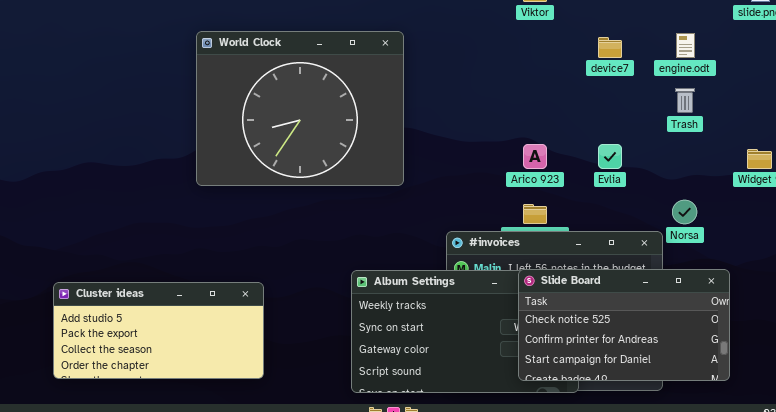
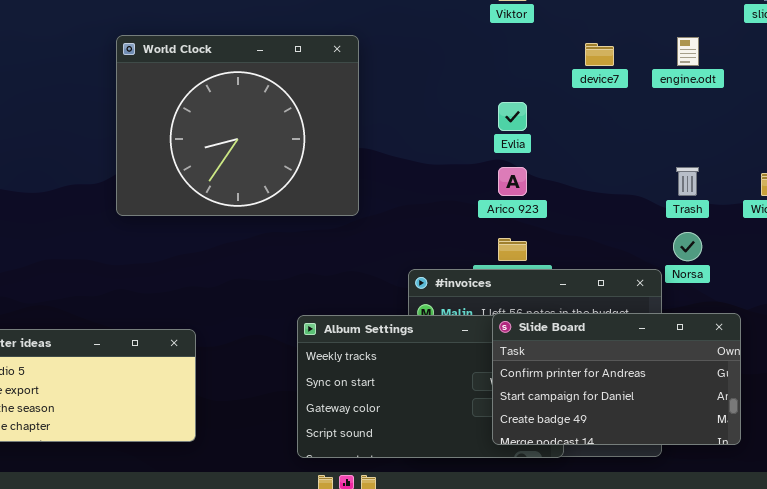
Trash: [675,88,695,113] -> [676,167,699,196], moved
Evlia: [598,144,622,169] -> [498,102,527,131], moved
Slide Board: [518,269,730,381] -> [492,313,741,445], scrolled down 1 row

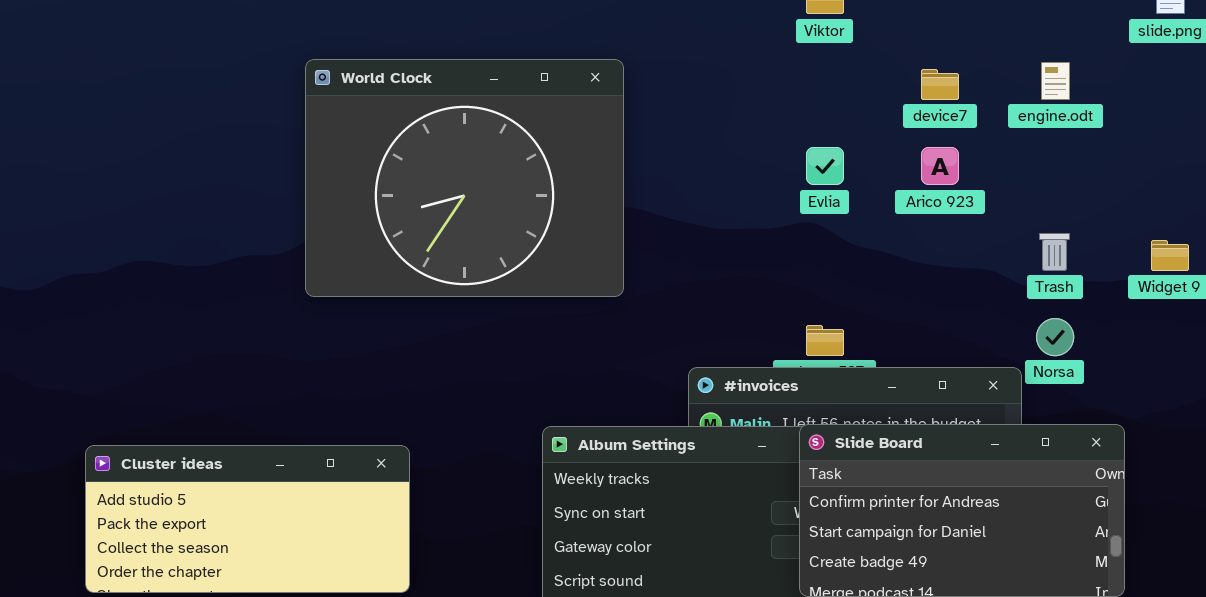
Arico 923: [498,167,527,196] -> [921,147,959,185], moved

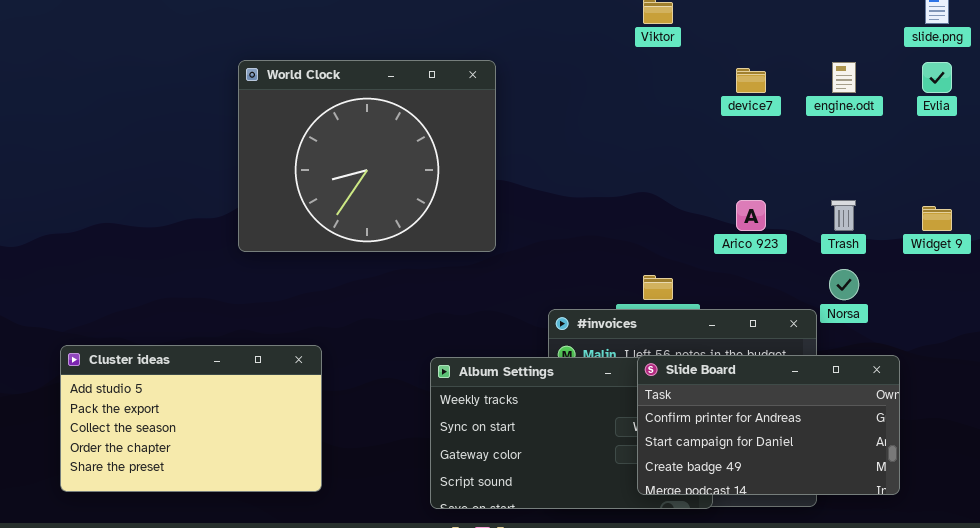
Evlia: [806,147,844,185] -> [922,62,952,93], moved
Arico 923: [921,147,959,185] -> [736,200,766,231], moved
Cluster ideas: [85,445,410,593] -> [60,345,322,492], resized

